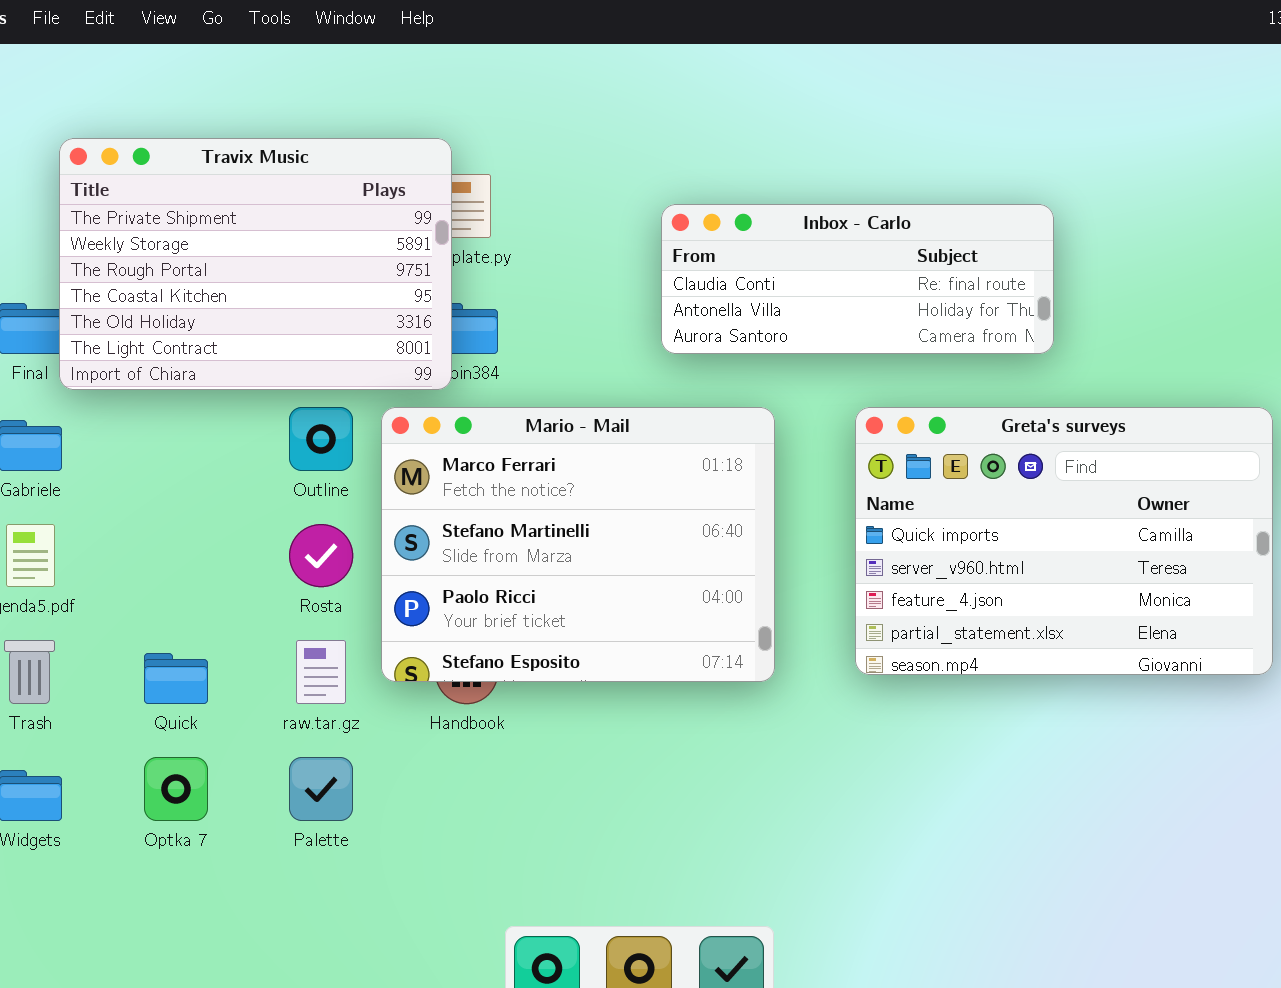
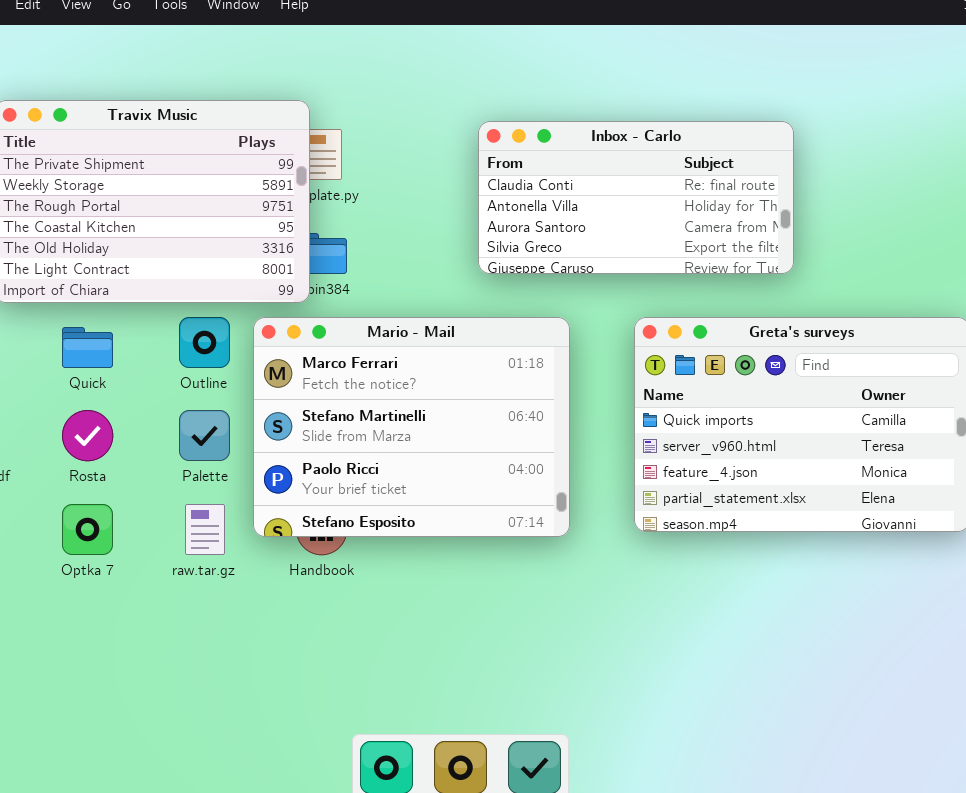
Inbox - Carlo: [661,204,1054,354] -> [478,121,794,274], resized
Rosta: [289,524,353,587] -> [62,410,113,461], moved
Quick: [144,653,208,704] -> [62,327,113,368], moved
Optka 7: [144,757,208,821] -> [62,504,113,555], moved
Palette: [289,757,353,821] -> [179,410,230,461], moved

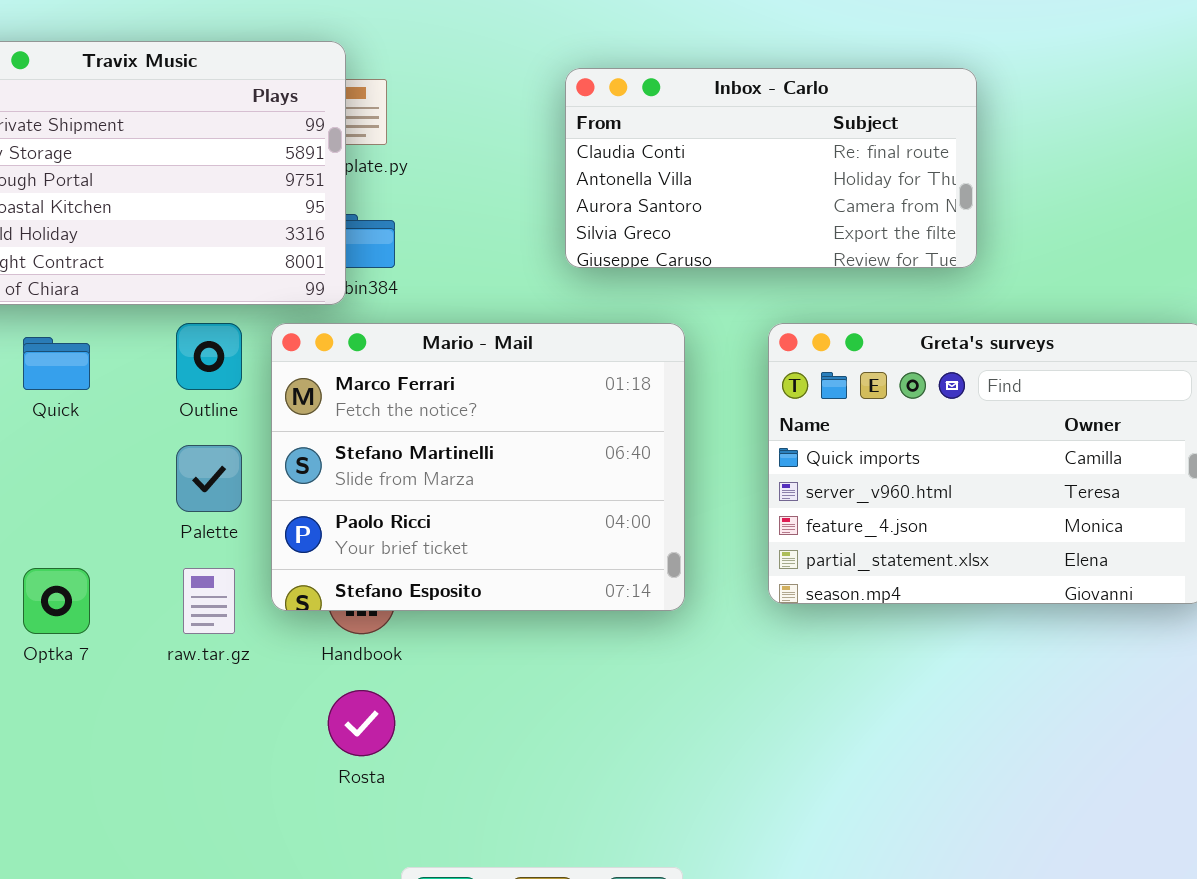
Rosta: [62,410,113,461] -> [328,690,395,756], moved

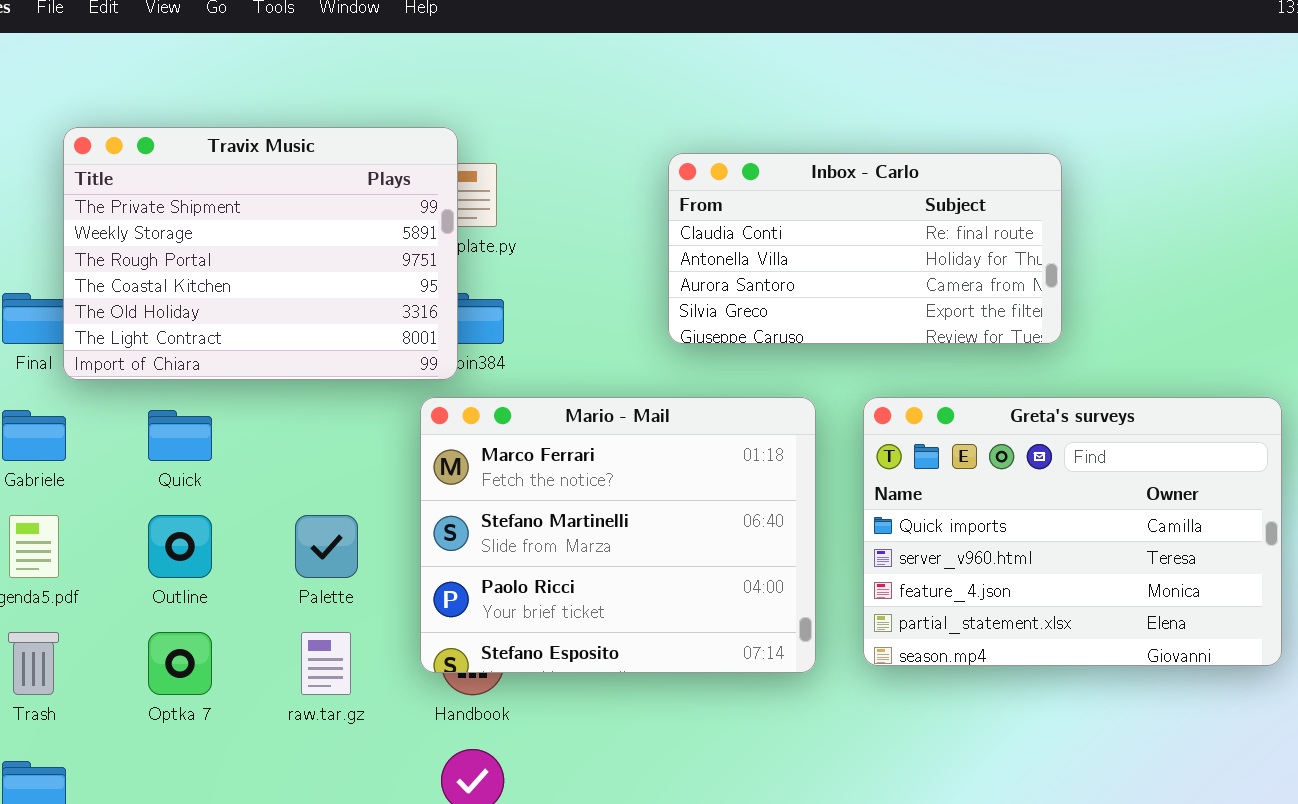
Outline: [176,323,242,390] -> [148,515,212,578], moved
Mario - Mail: [271,323,685,611] -> [420,397,816,673], moved

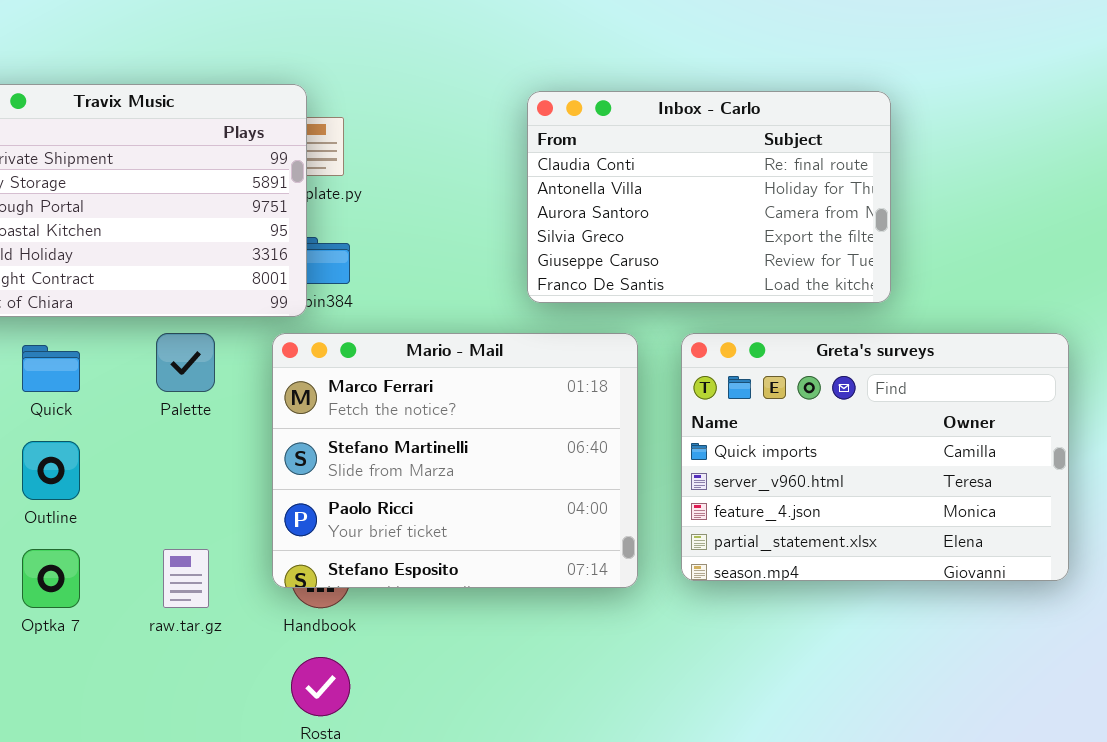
Inbox - Carlo: [668,153,1062,344] -> [527,91,891,303], moved, resized
Palette: [295,515,358,578] -> [156,333,215,392], moved

